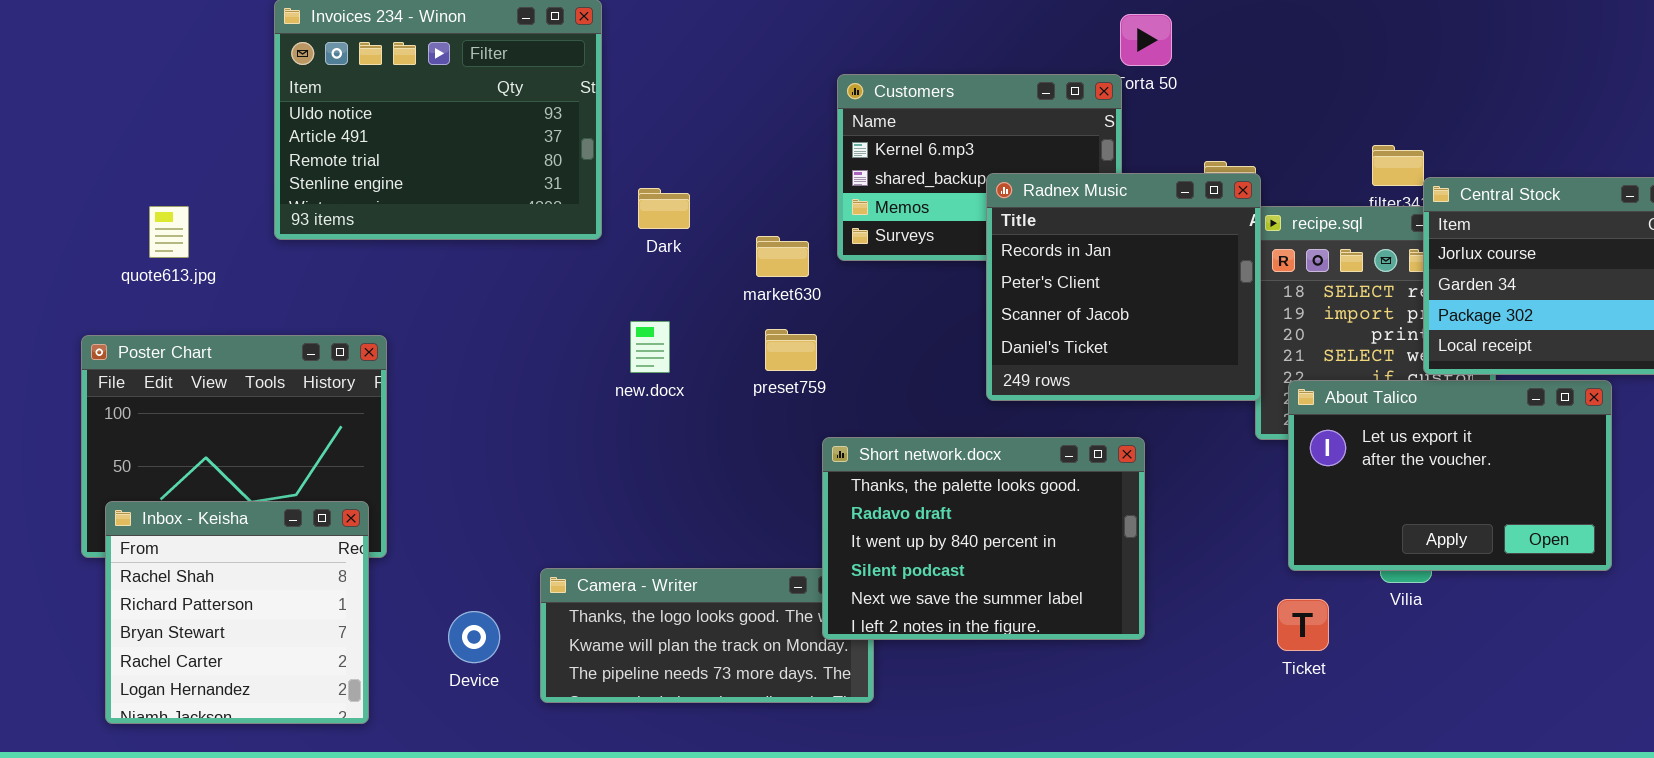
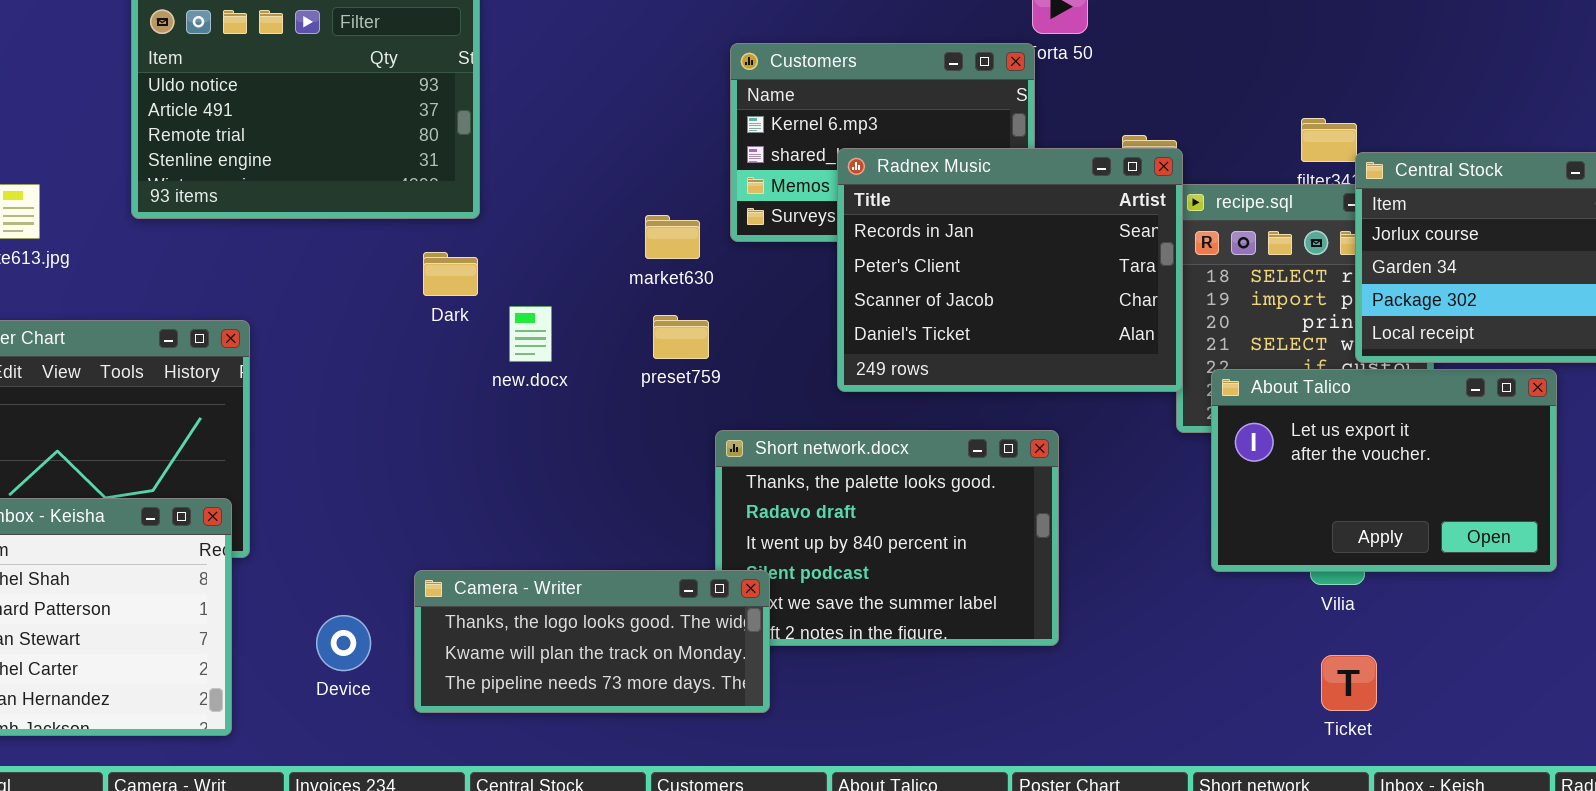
Radnex Music: [986,173,1261,401] -> [837,148,1183,392], resized
Dark: [638,188,690,229] -> [423,252,478,296], moved
Camera - Writer: [540,568,874,703] -> [414,570,770,713], raised
Ticket: [1277,599,1329,651] -> [1321,655,1377,711], moved

